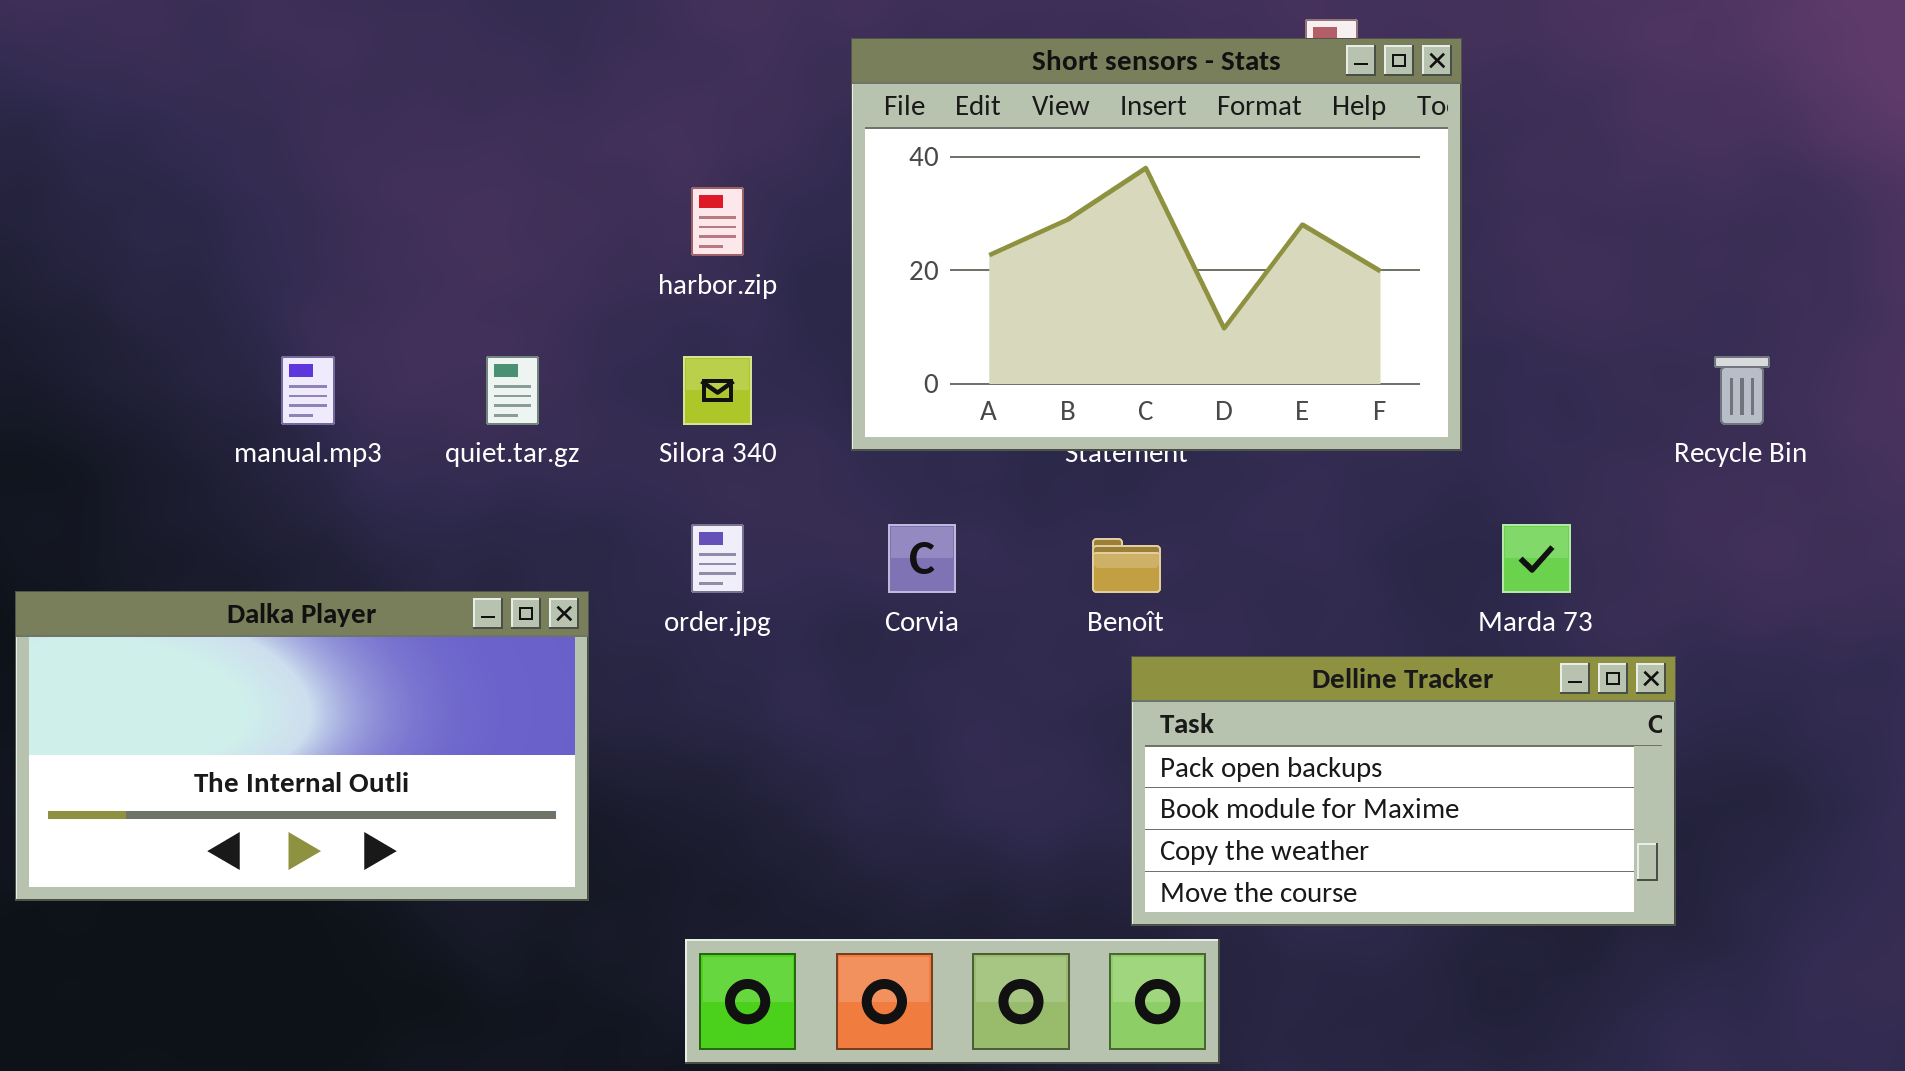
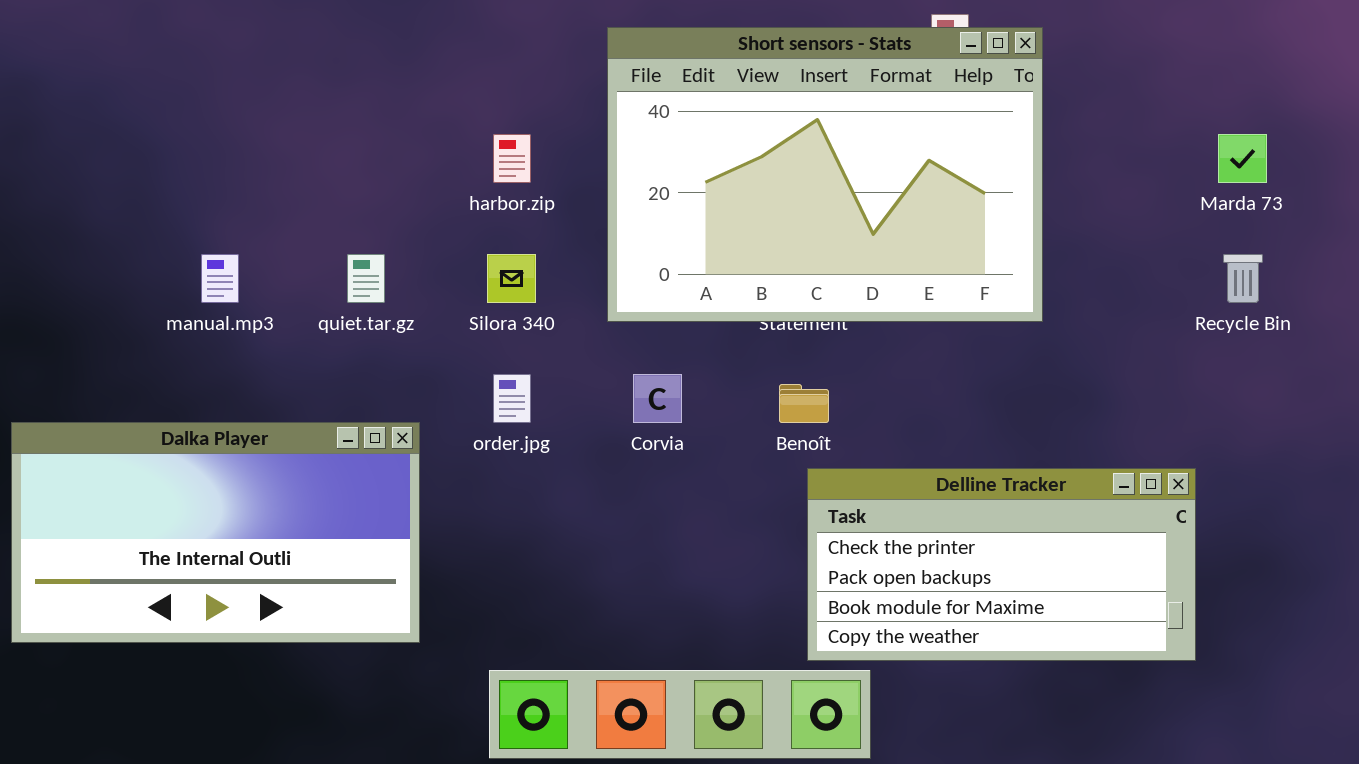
Marda 73: [1502,524,1571,593] -> [1218,134,1267,183], moved
Delline Tracker: [1131,656,1676,926] -> [807,468,1196,661], scrolled up 1 row

